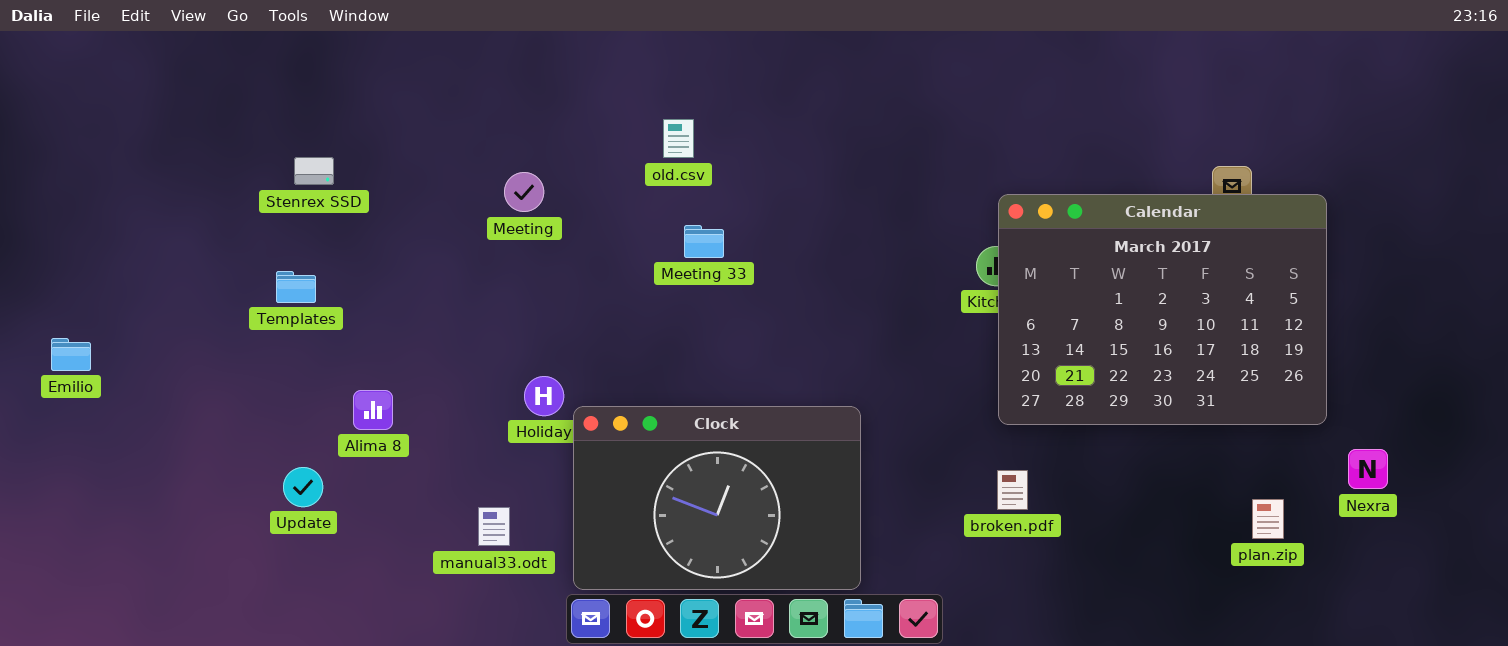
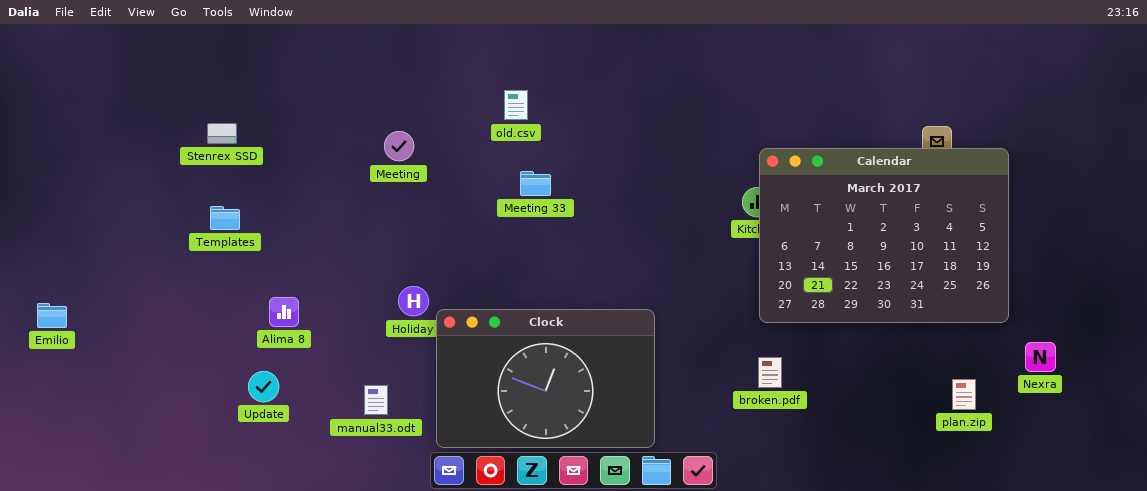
Stenrex SSD: [294,157,334,185] -> [207,123,237,144], moved
Emilio: [51,338,91,371] -> [37,303,67,328], moved
Update: [283,467,323,507] -> [248,371,279,402], moved

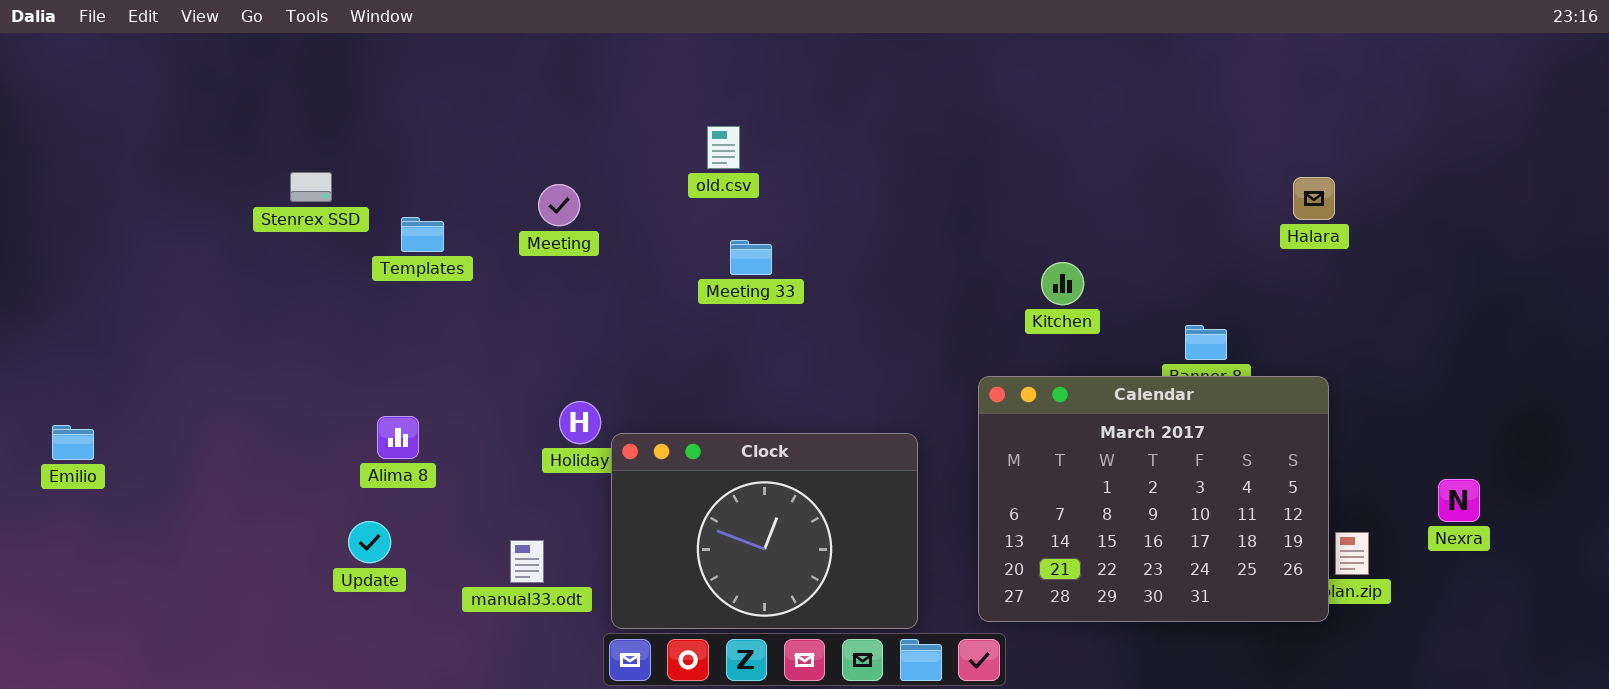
Calendar: [759,148,1009,323] -> [978,376,1329,622], moved
Templates: [210,206,240,230] -> [401,217,444,252], moved

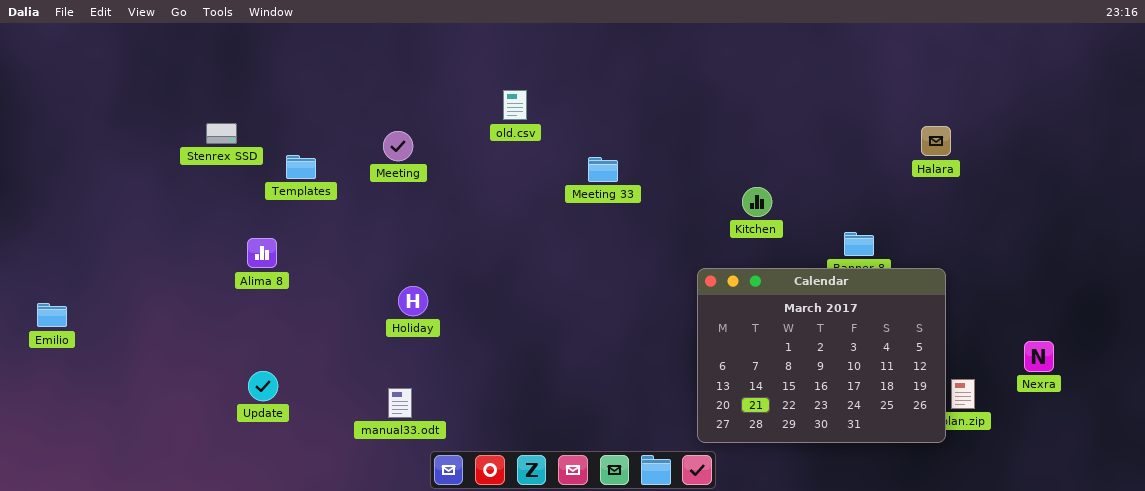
Meeting 33: [730,240,772,275] -> [588,157,618,182], moved
Alima 8: [377,416,419,459] -> [247,238,277,268], moved
Clock: [611,433,918,629] -> none, closed
manual33.odt: [510,540,544,583] -> [388,388,412,418], moved

